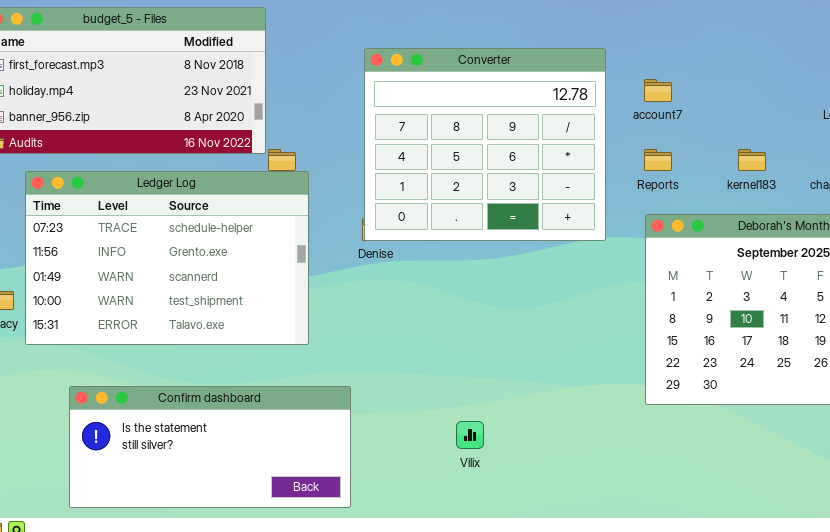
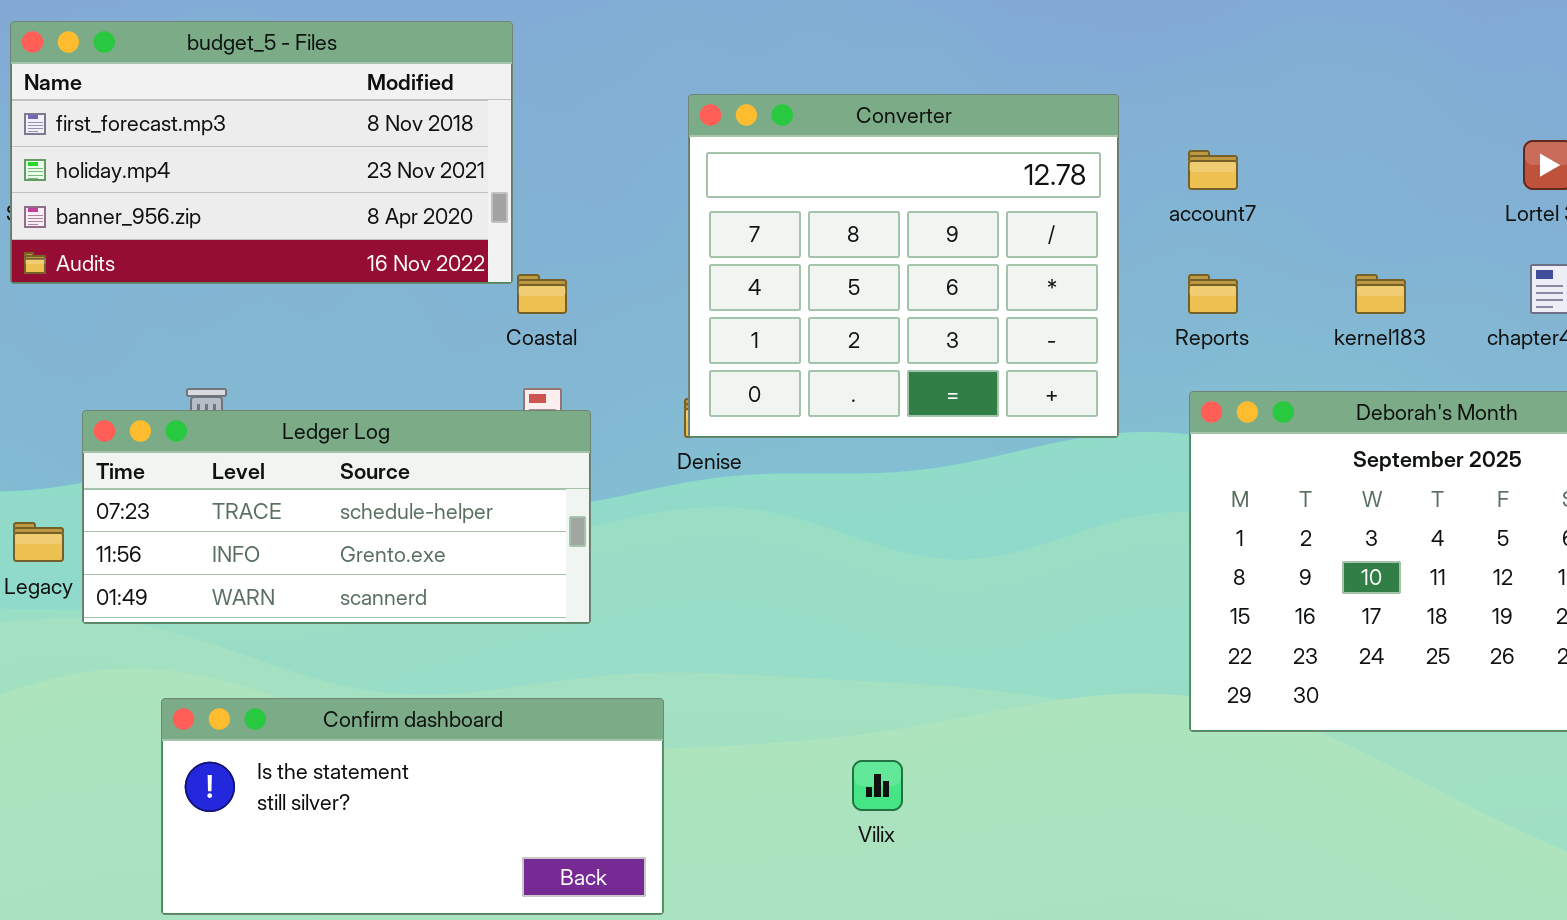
Ledger Log: [25,171,309,345] -> [82,410,591,624], resized

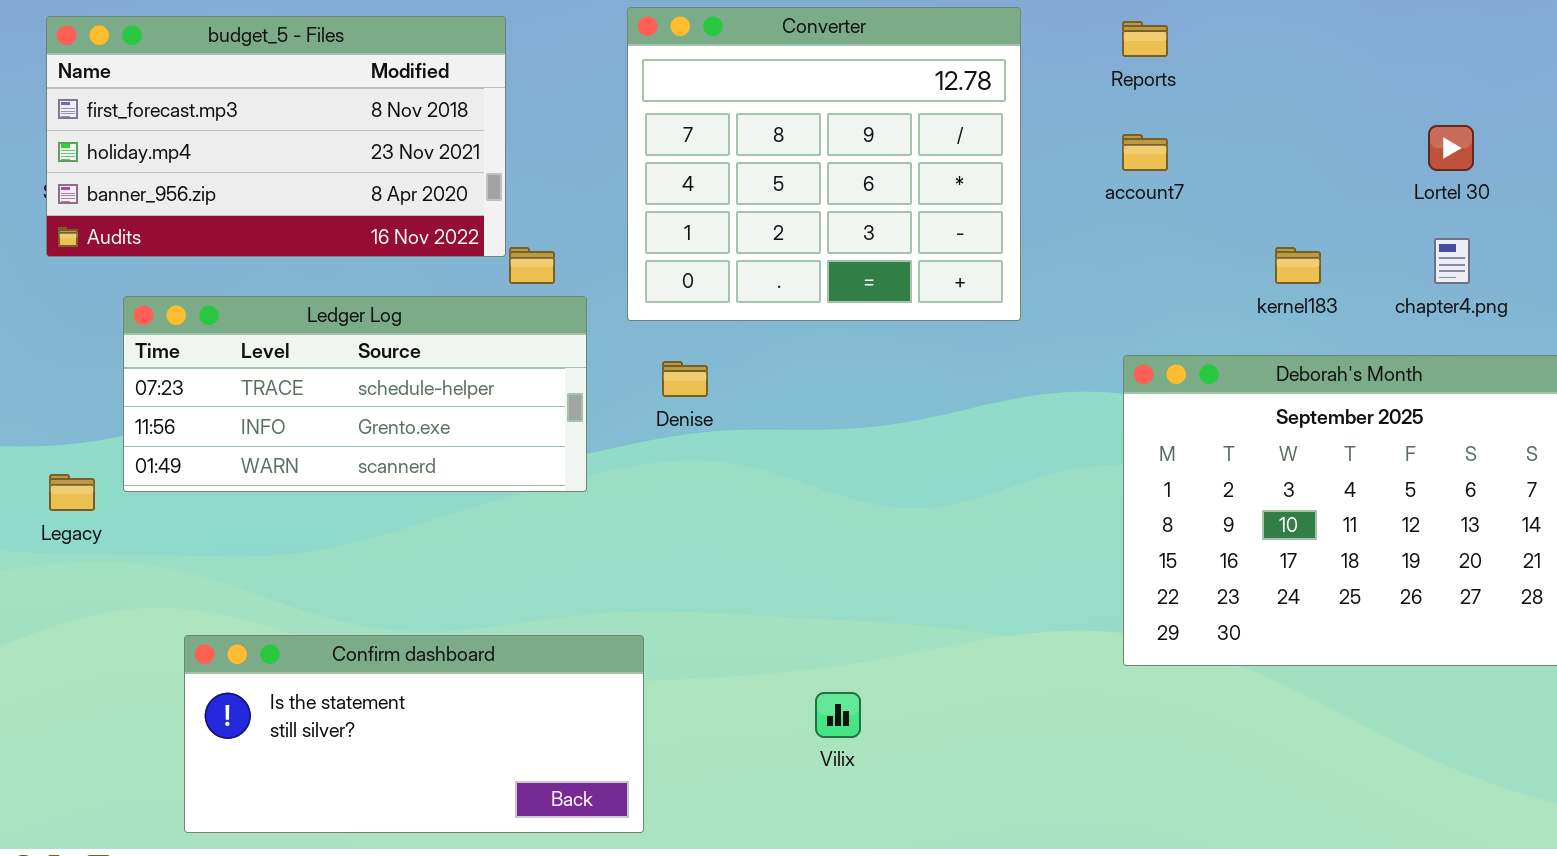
Converter: [688,94,1119,438] -> [627,7,1021,321], moved
Reports: [1188,274,1238,314] -> [1122,21,1168,57], moved
Ledger Log: [82,410,591,624] -> [123,296,587,492], moved

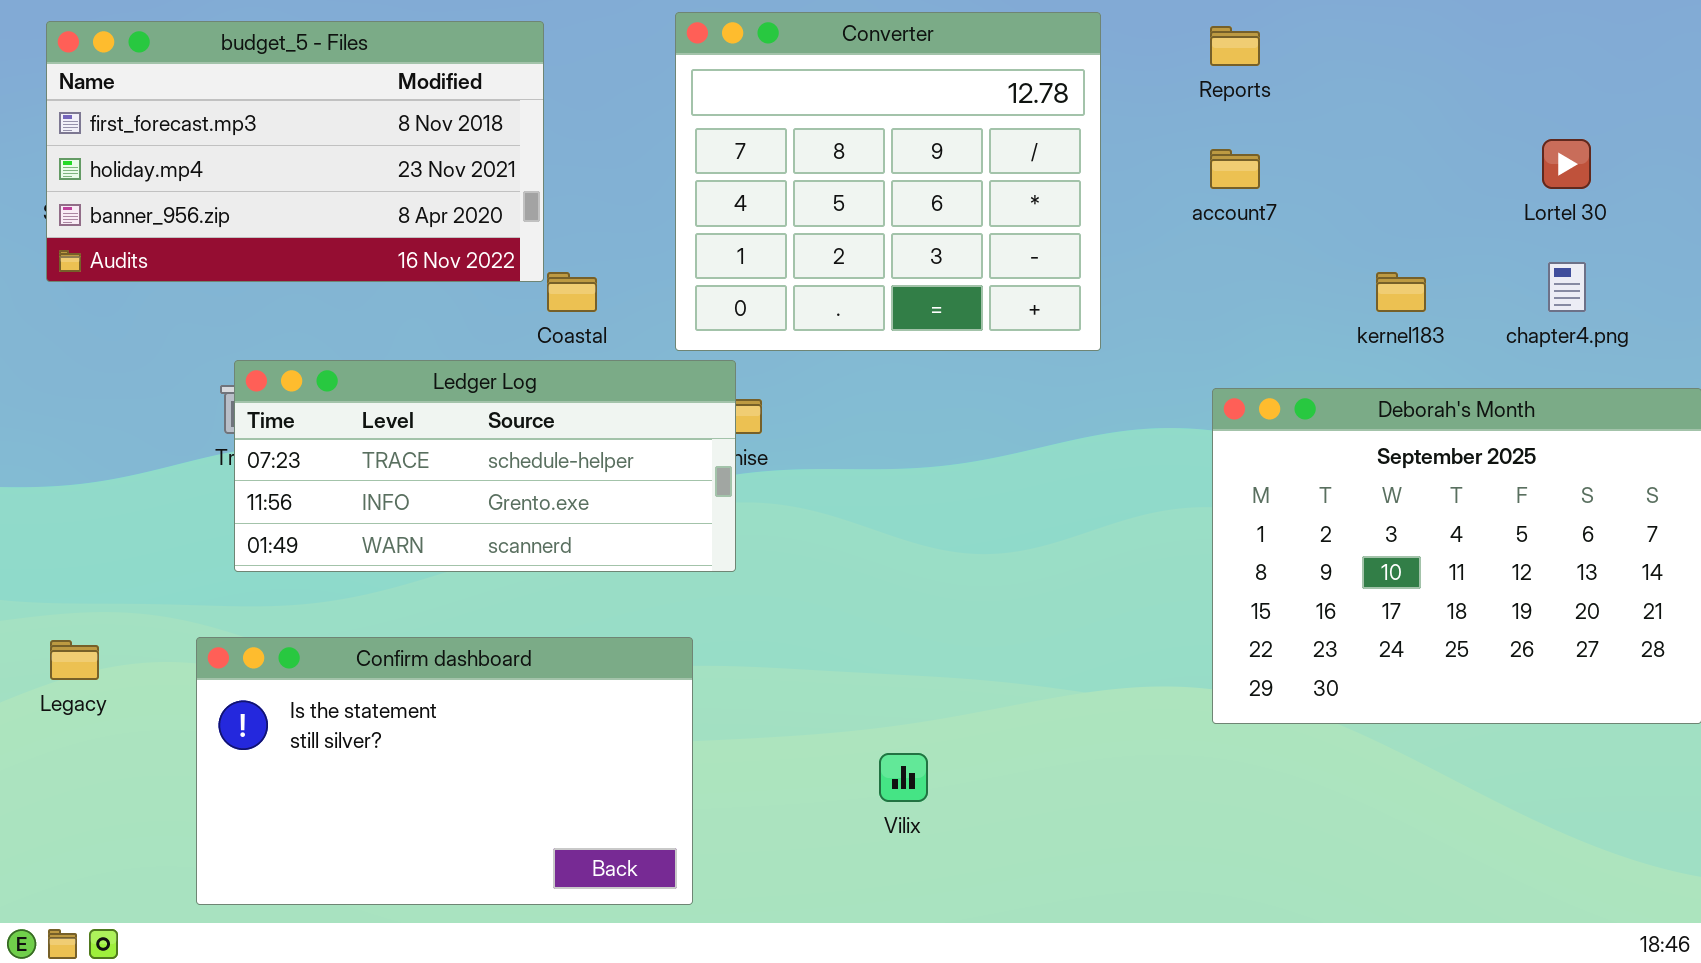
Ledger Log: [123,296,587,492] -> [234,360,736,572], moved
Legacy: [49,474,95,511] -> [50,640,99,680], moved
Confirm dashboard: [184,635,644,833] -> [196,637,693,905], resized

